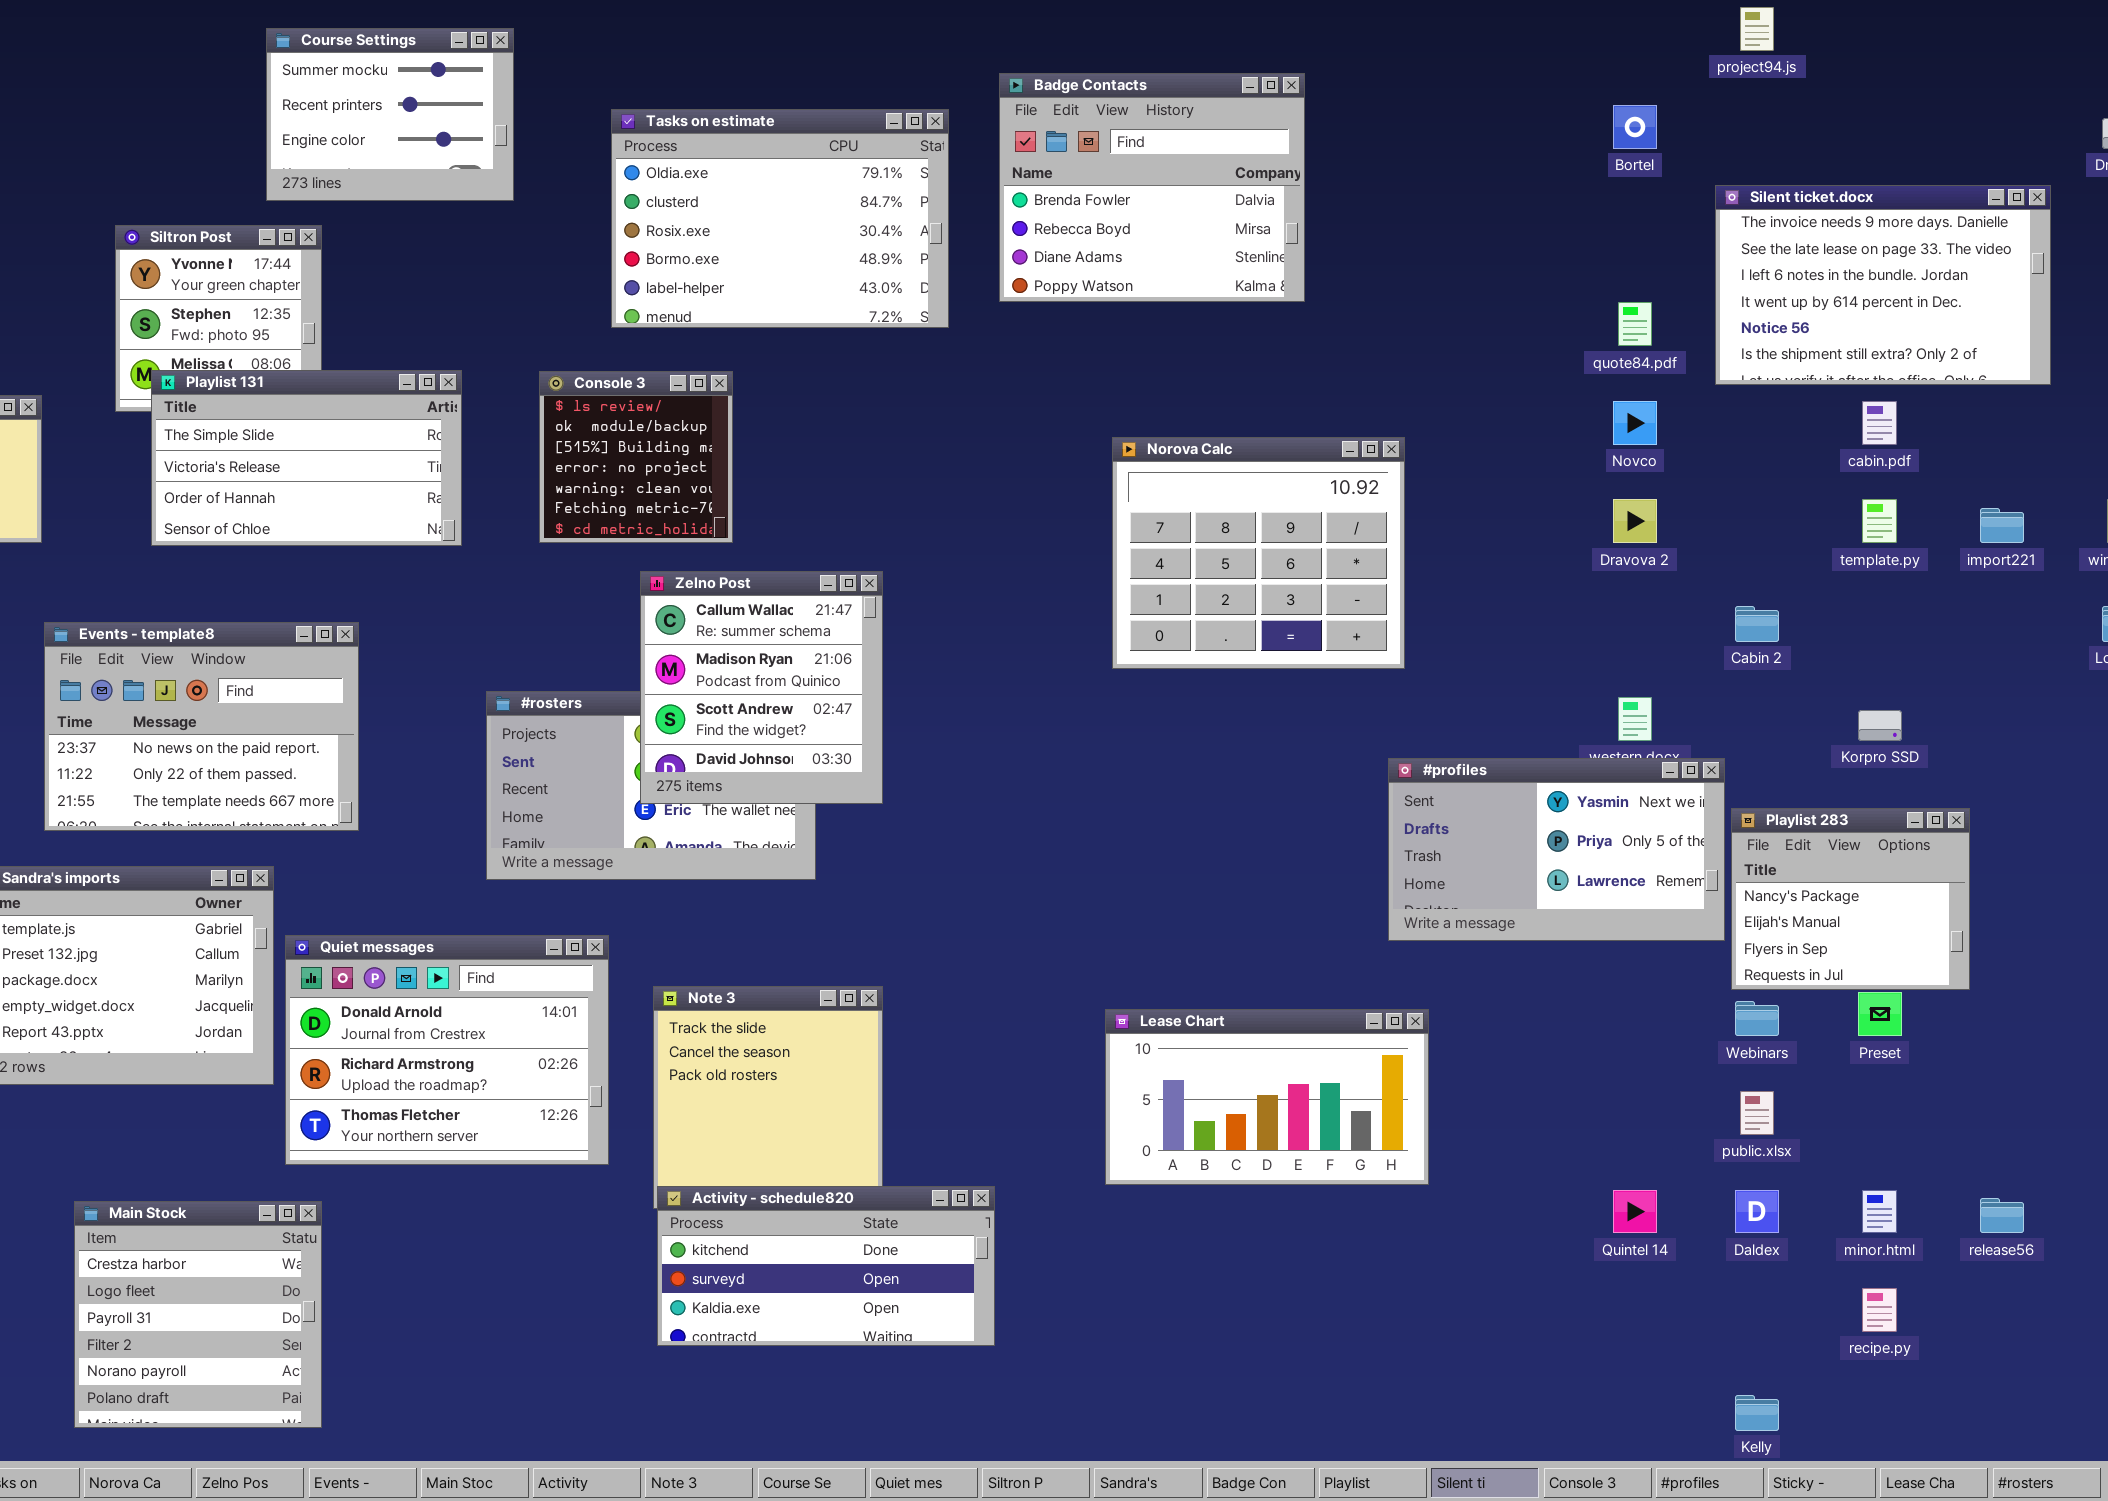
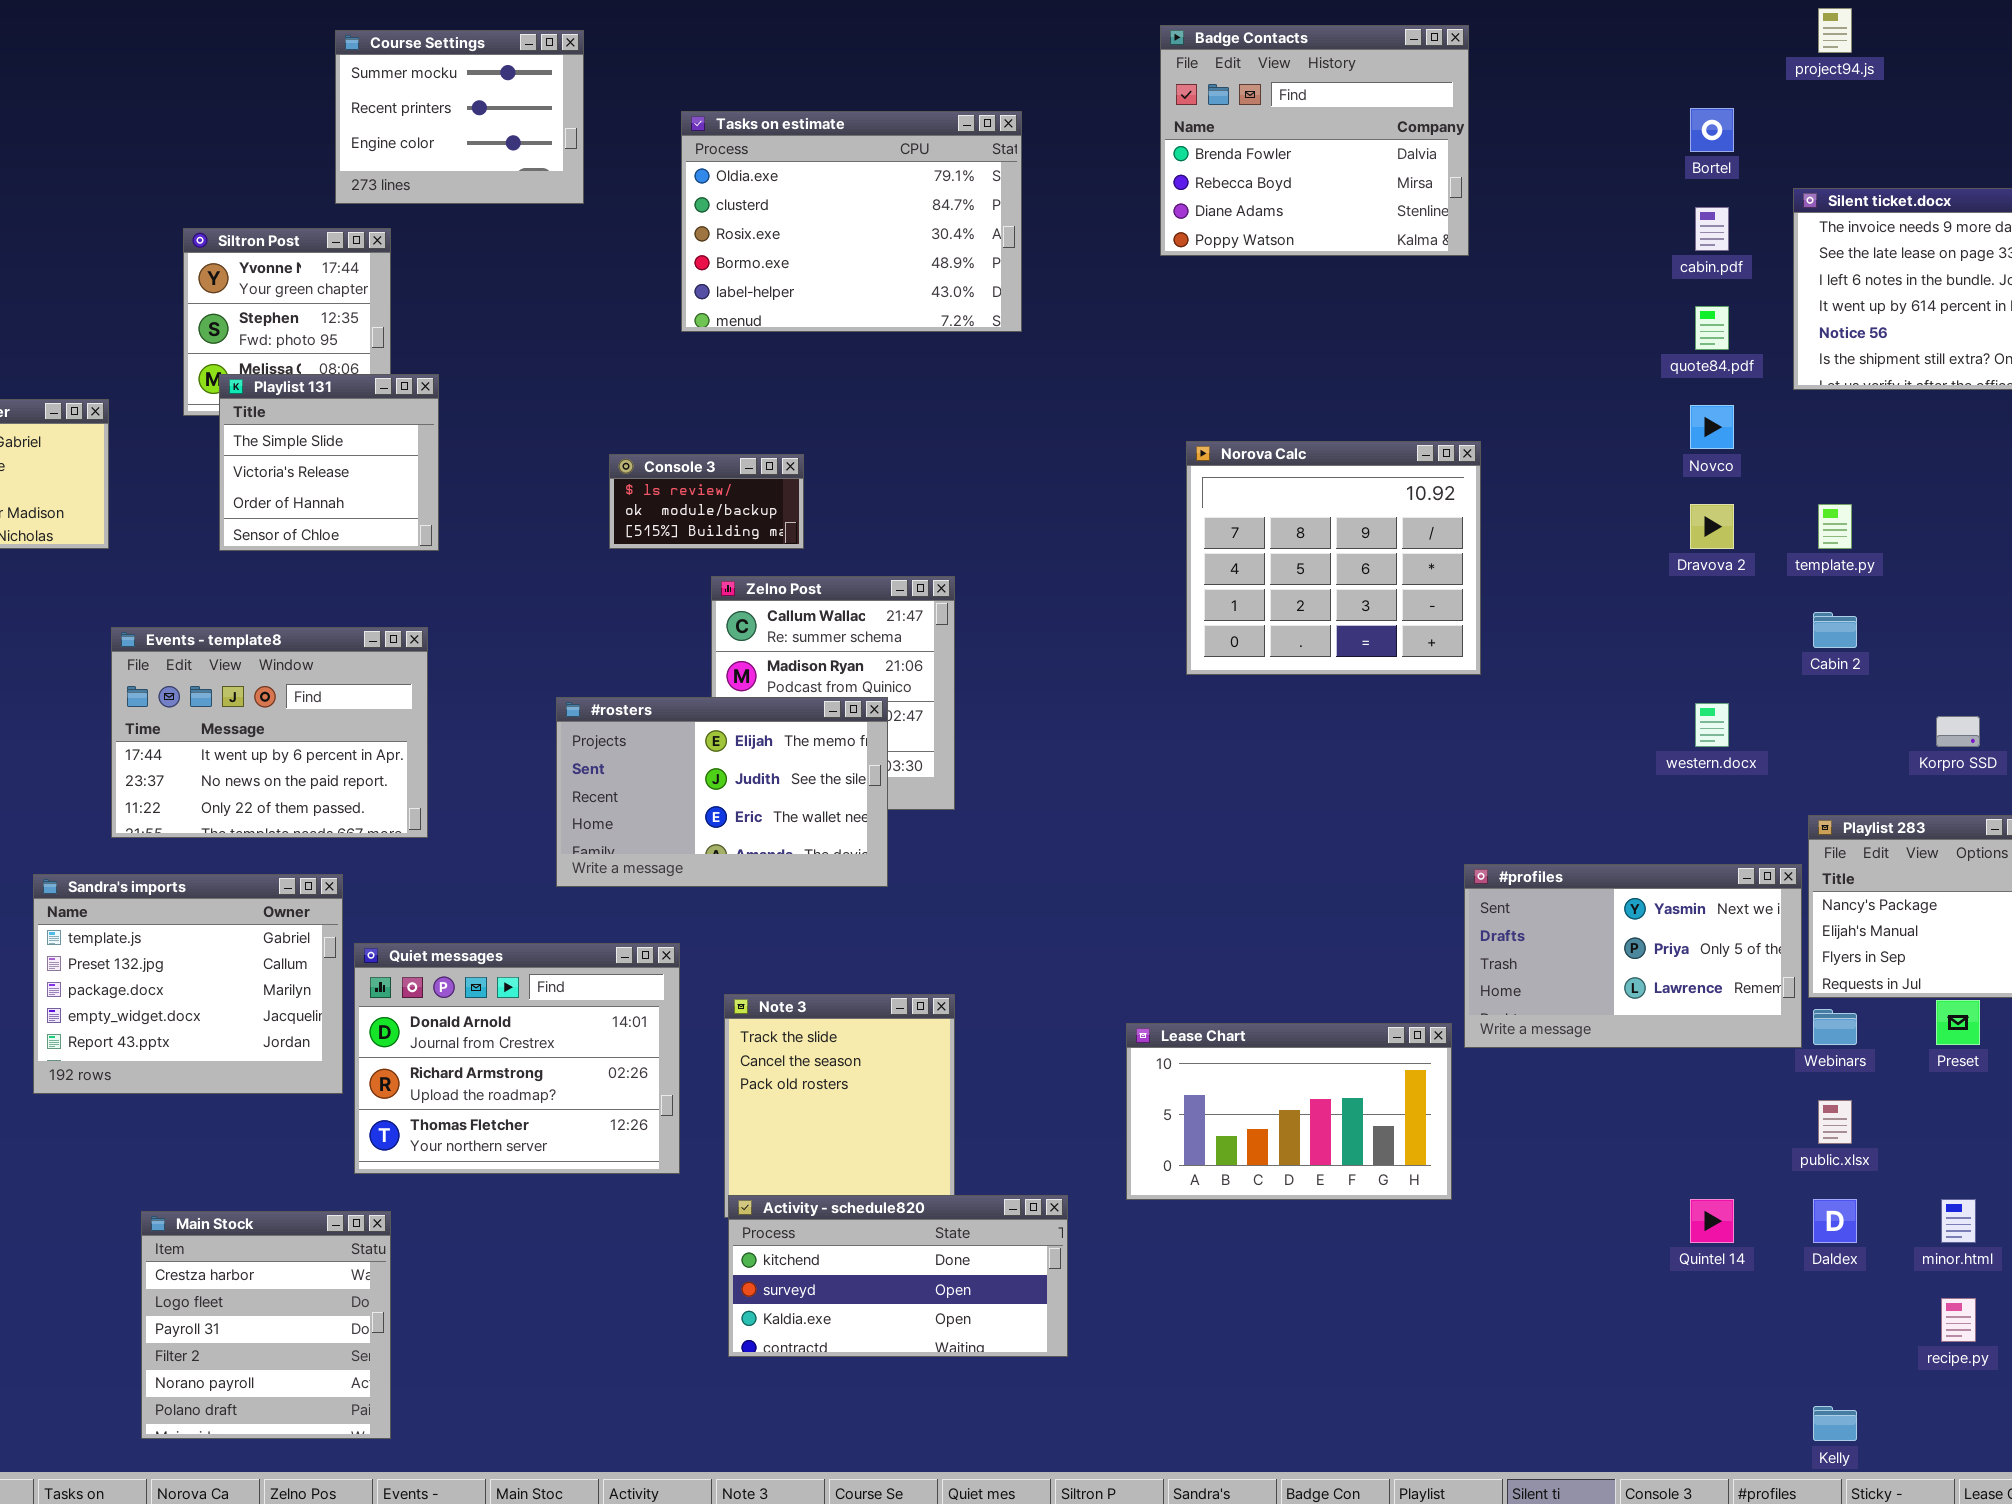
Badge Contacts: [999,73,1305,302] -> [1160,25,1469,256], moved
Playlist 131: [151,370,462,546] -> [219,374,439,551], resized
Console 3: [539,371,733,543] -> [609,454,804,549], resized
cabin.pdf: [1862,401,1897,445] -> [1695,207,1729,251], moved
template.py: [1862,499,1897,543] -> [1818,504,1852,549], moved
Events - template8: [44,622,359,831] -> [111,627,428,838], scrolled up 1 row
#rosters: [486,691,816,880] -> [556,697,888,887], raised
#profiles: [1388,758,1725,941] -> [1464,864,1802,1048], moved
Lease Chart: [1105,1009,1429,1185] -> [1126,1023,1452,1200], moved

